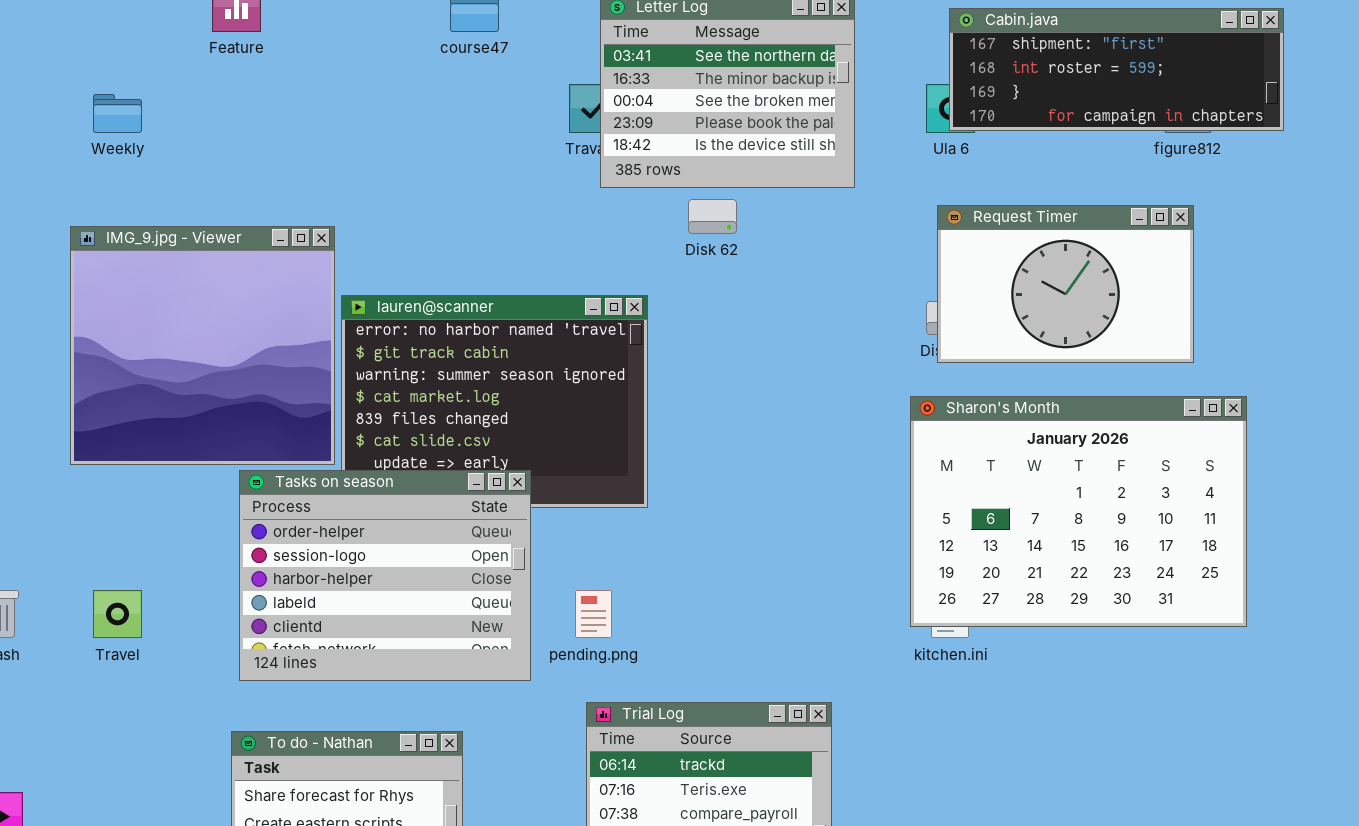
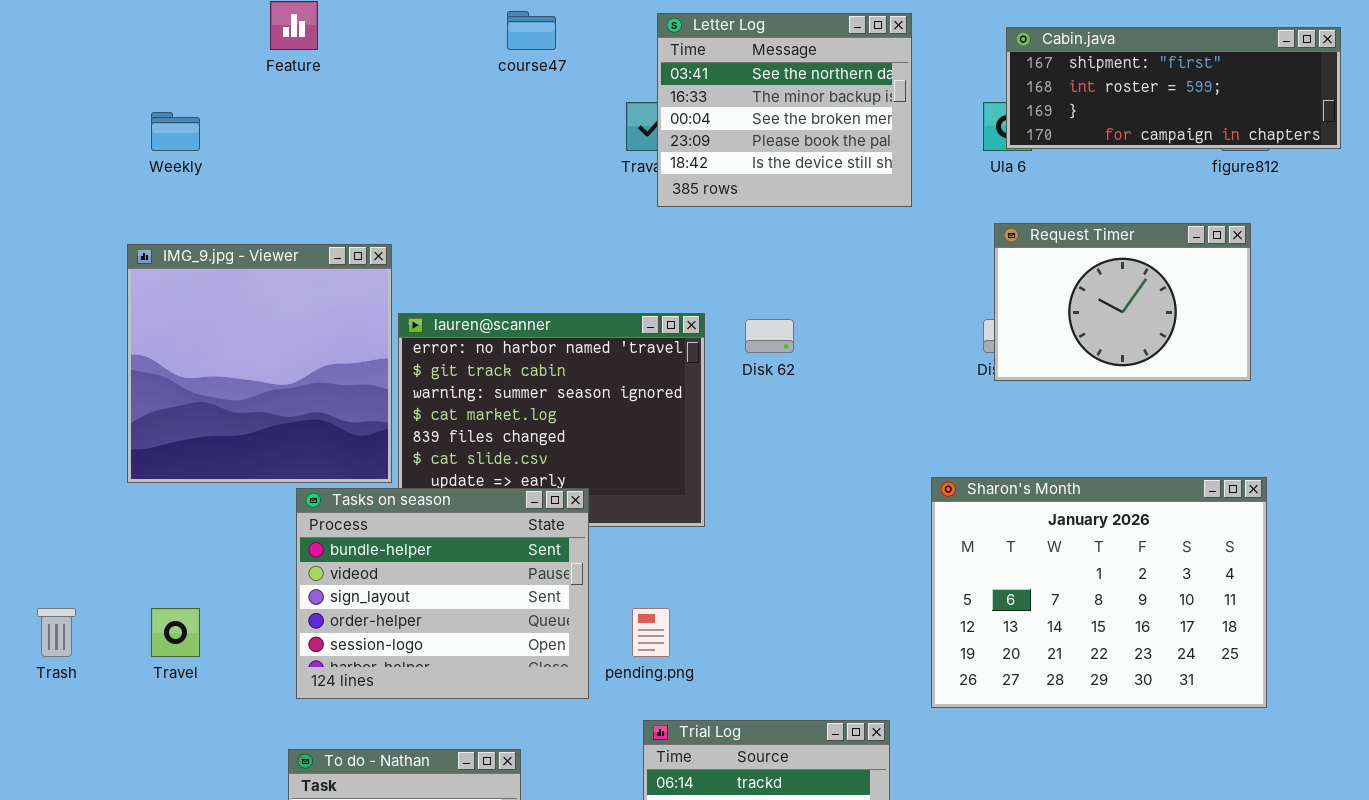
Disk 62: [688,199,737,234] -> [745,319,794,353], moved
Sharon's Month: [910,396,1247,627] -> [931,477,1267,708], moved
Tasks on season: [239,470,531,681] -> [296,488,589,699], scrolled up 3 rows

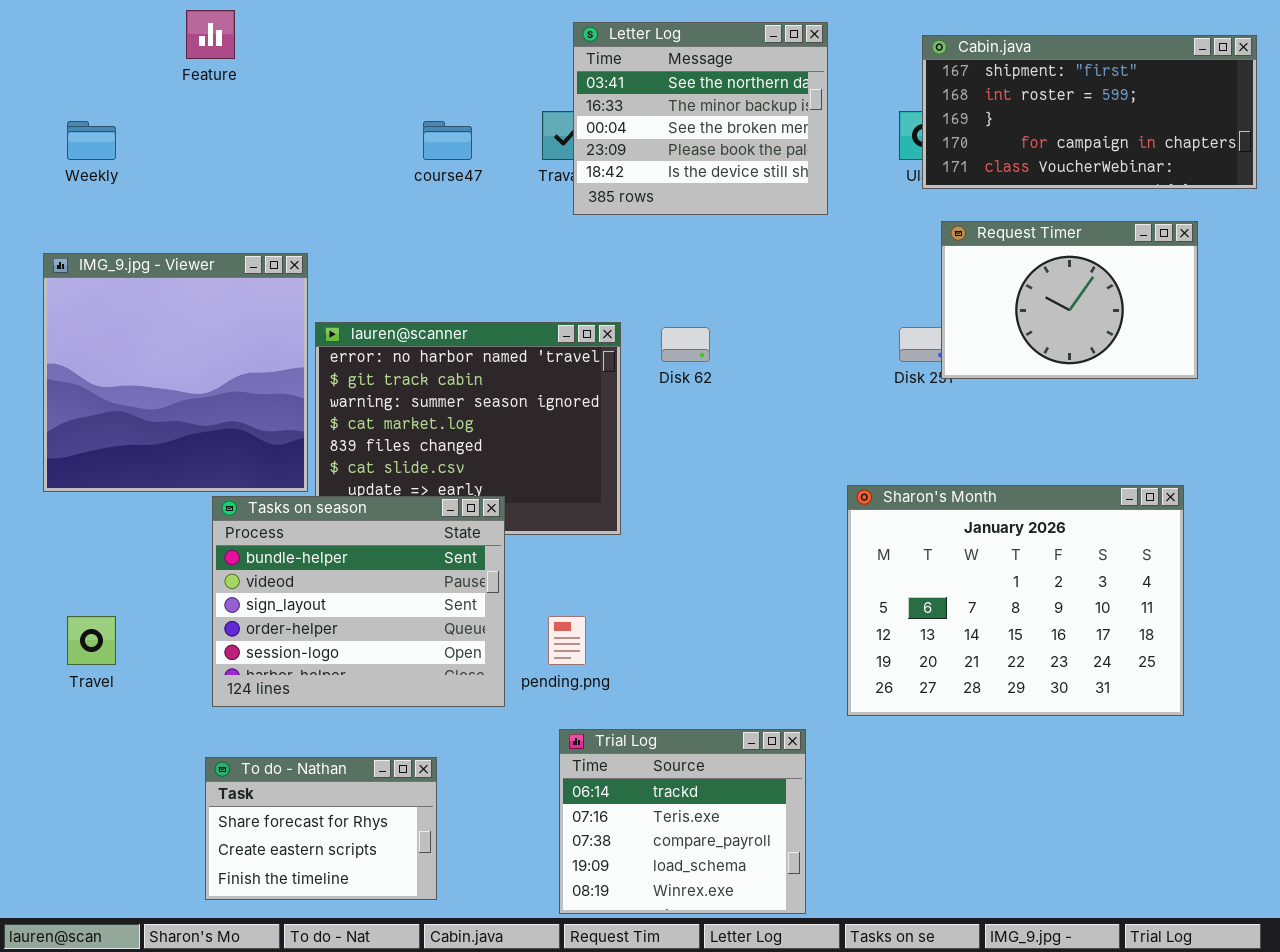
course47: [507,11,556,50] -> [423,121,472,160], moved
Cabin.java: [1006,27,1341,149] -> [922,35,1257,189], resized
Request Timer: [994,223,1251,381] -> [941,221,1198,379], moved

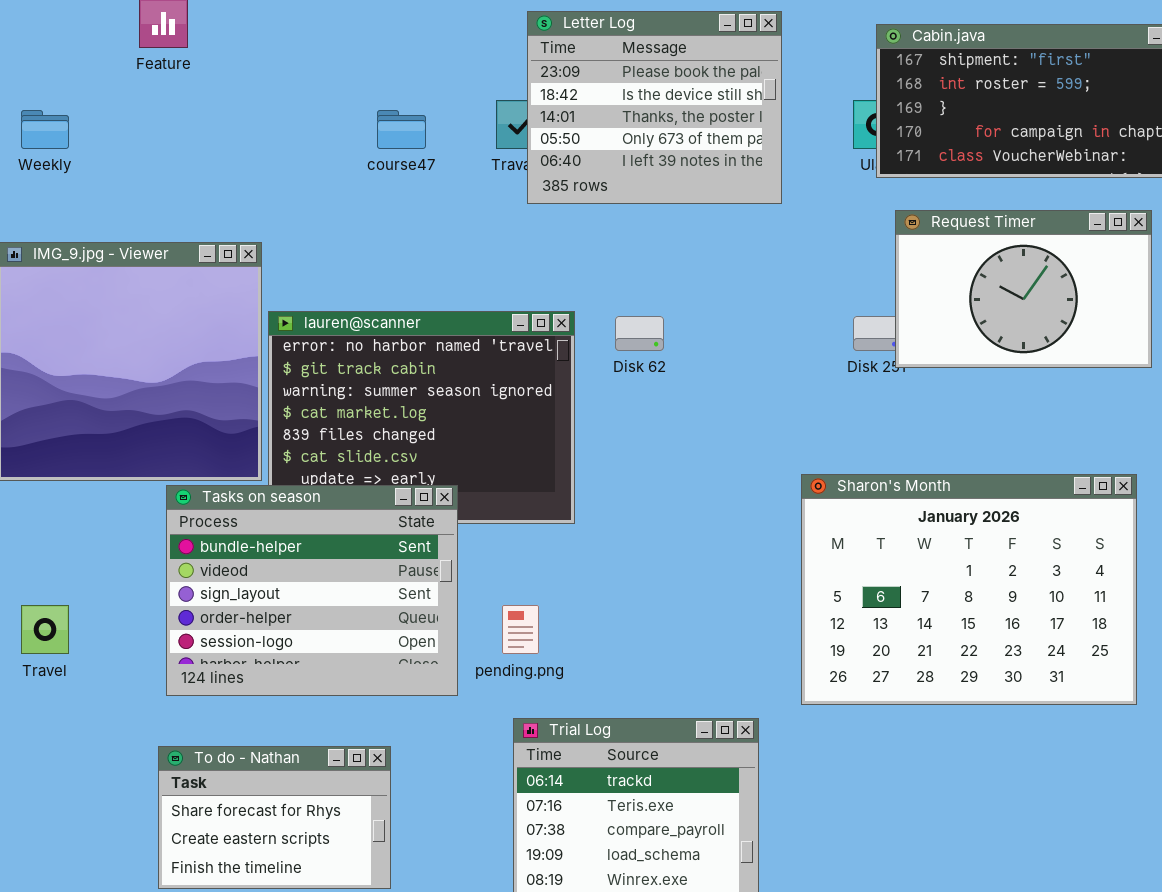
Letter Log: [573,22,828,215] -> [527,11,782,204], scrolled down 3 rows

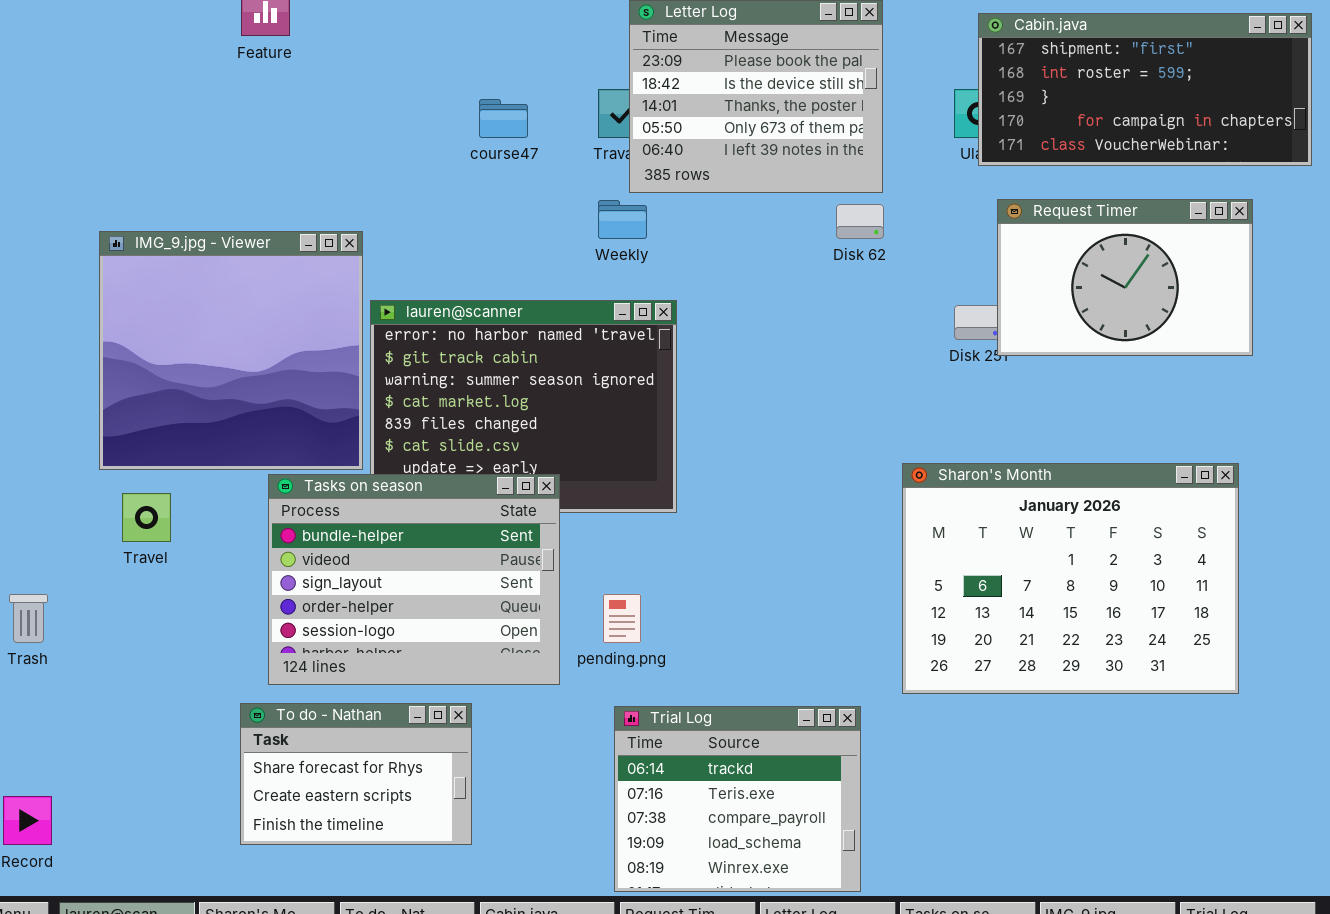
Weekly: [21,110,69,149] -> [598,200,647,239], moved
Disk 62: [615,316,664,351] -> [836,204,884,239], moved
Travel: [21,605,69,654] -> [122,493,171,542], moved
To do - Nathan: [158,746,391,889] -> [240,703,472,845], moved

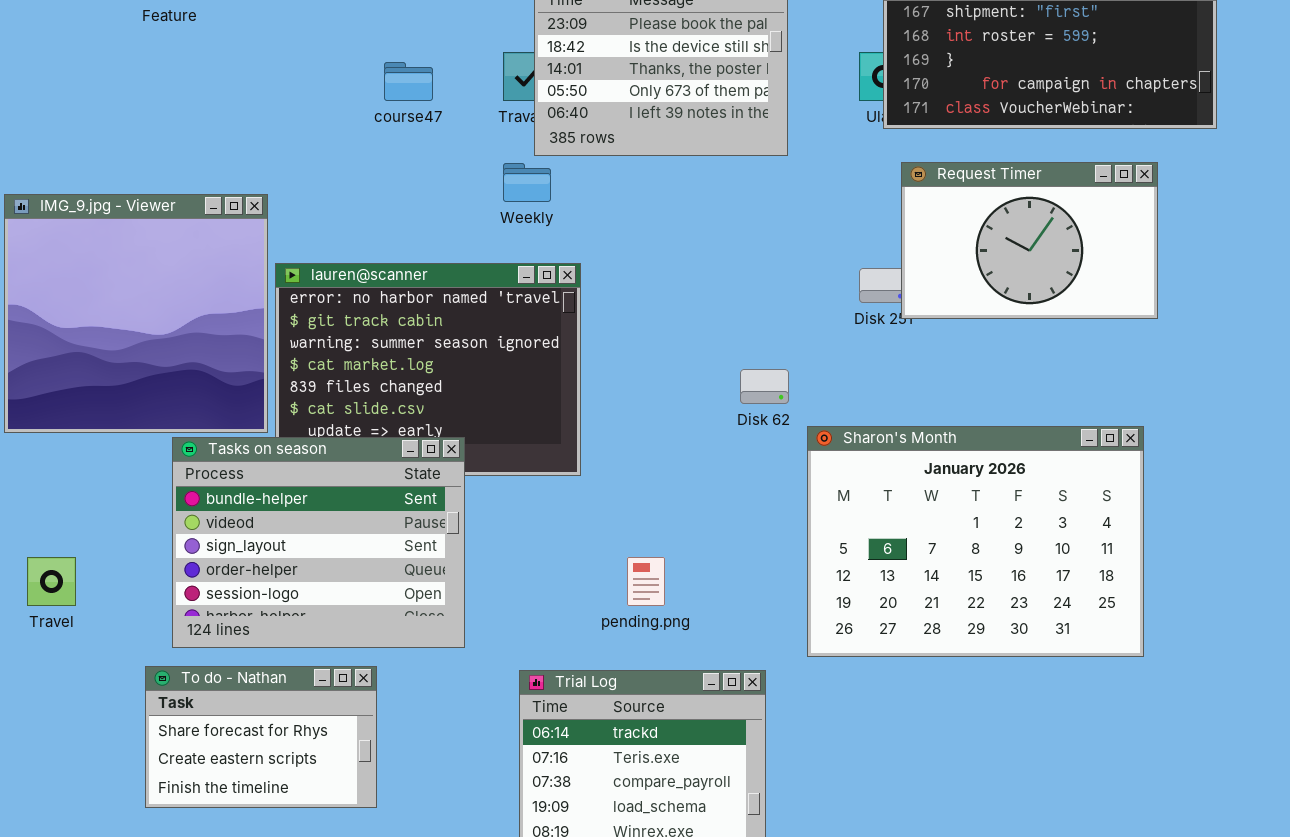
Disk 62: [836,204,884,239] -> [740,369,789,404], moved
Travel: [122,493,171,542] -> [27,557,76,606], moved
pending.png: [603,594,641,643] -> [627,557,665,606], moved

